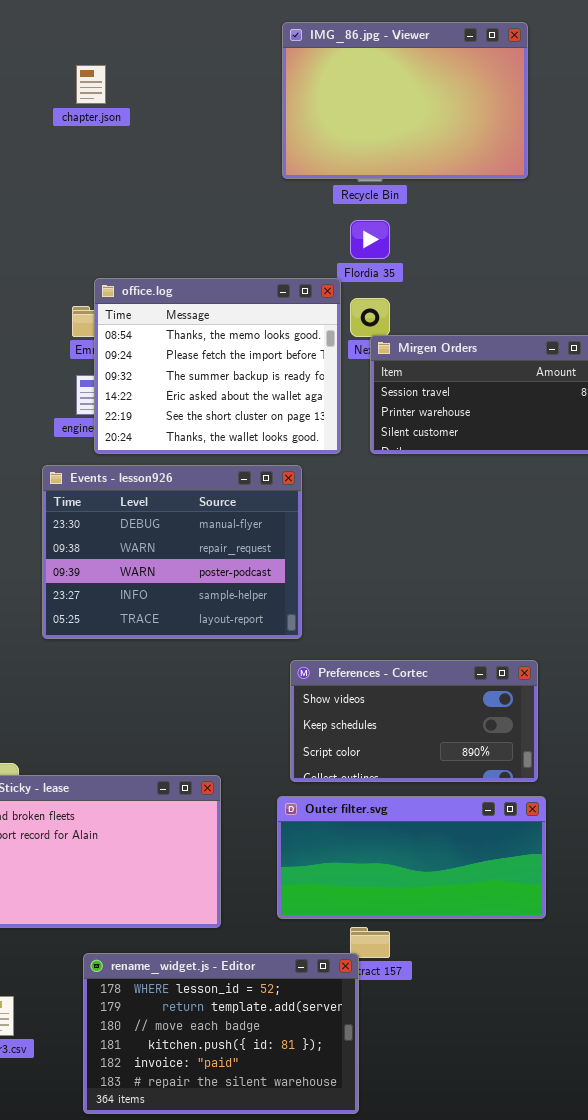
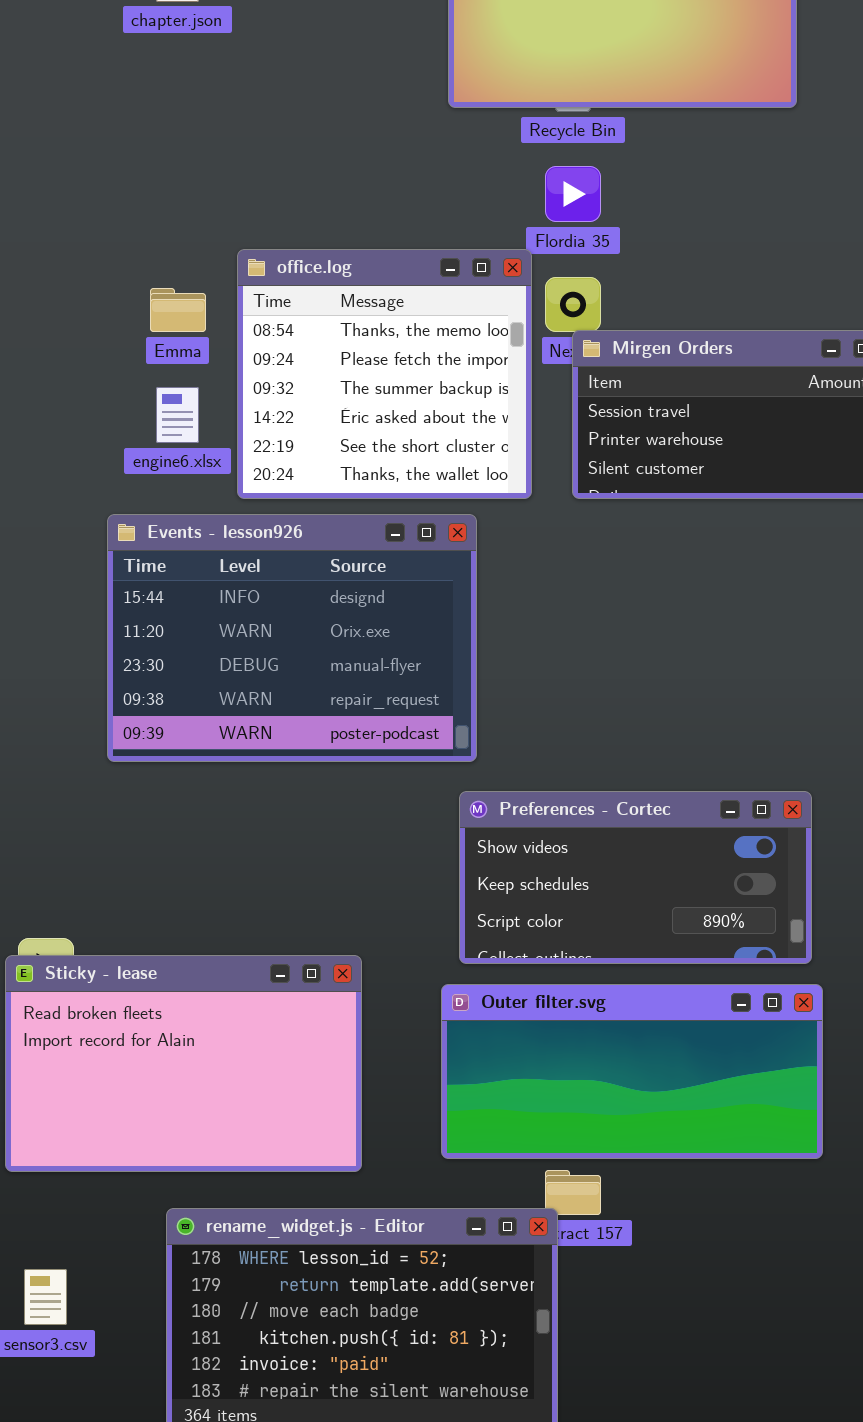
office.log: [94,278,341,454] -> [237,249,532,499], resized
Events - lesson926: [42,465,302,639] -> [107,514,477,762], scrolled up 2 rows

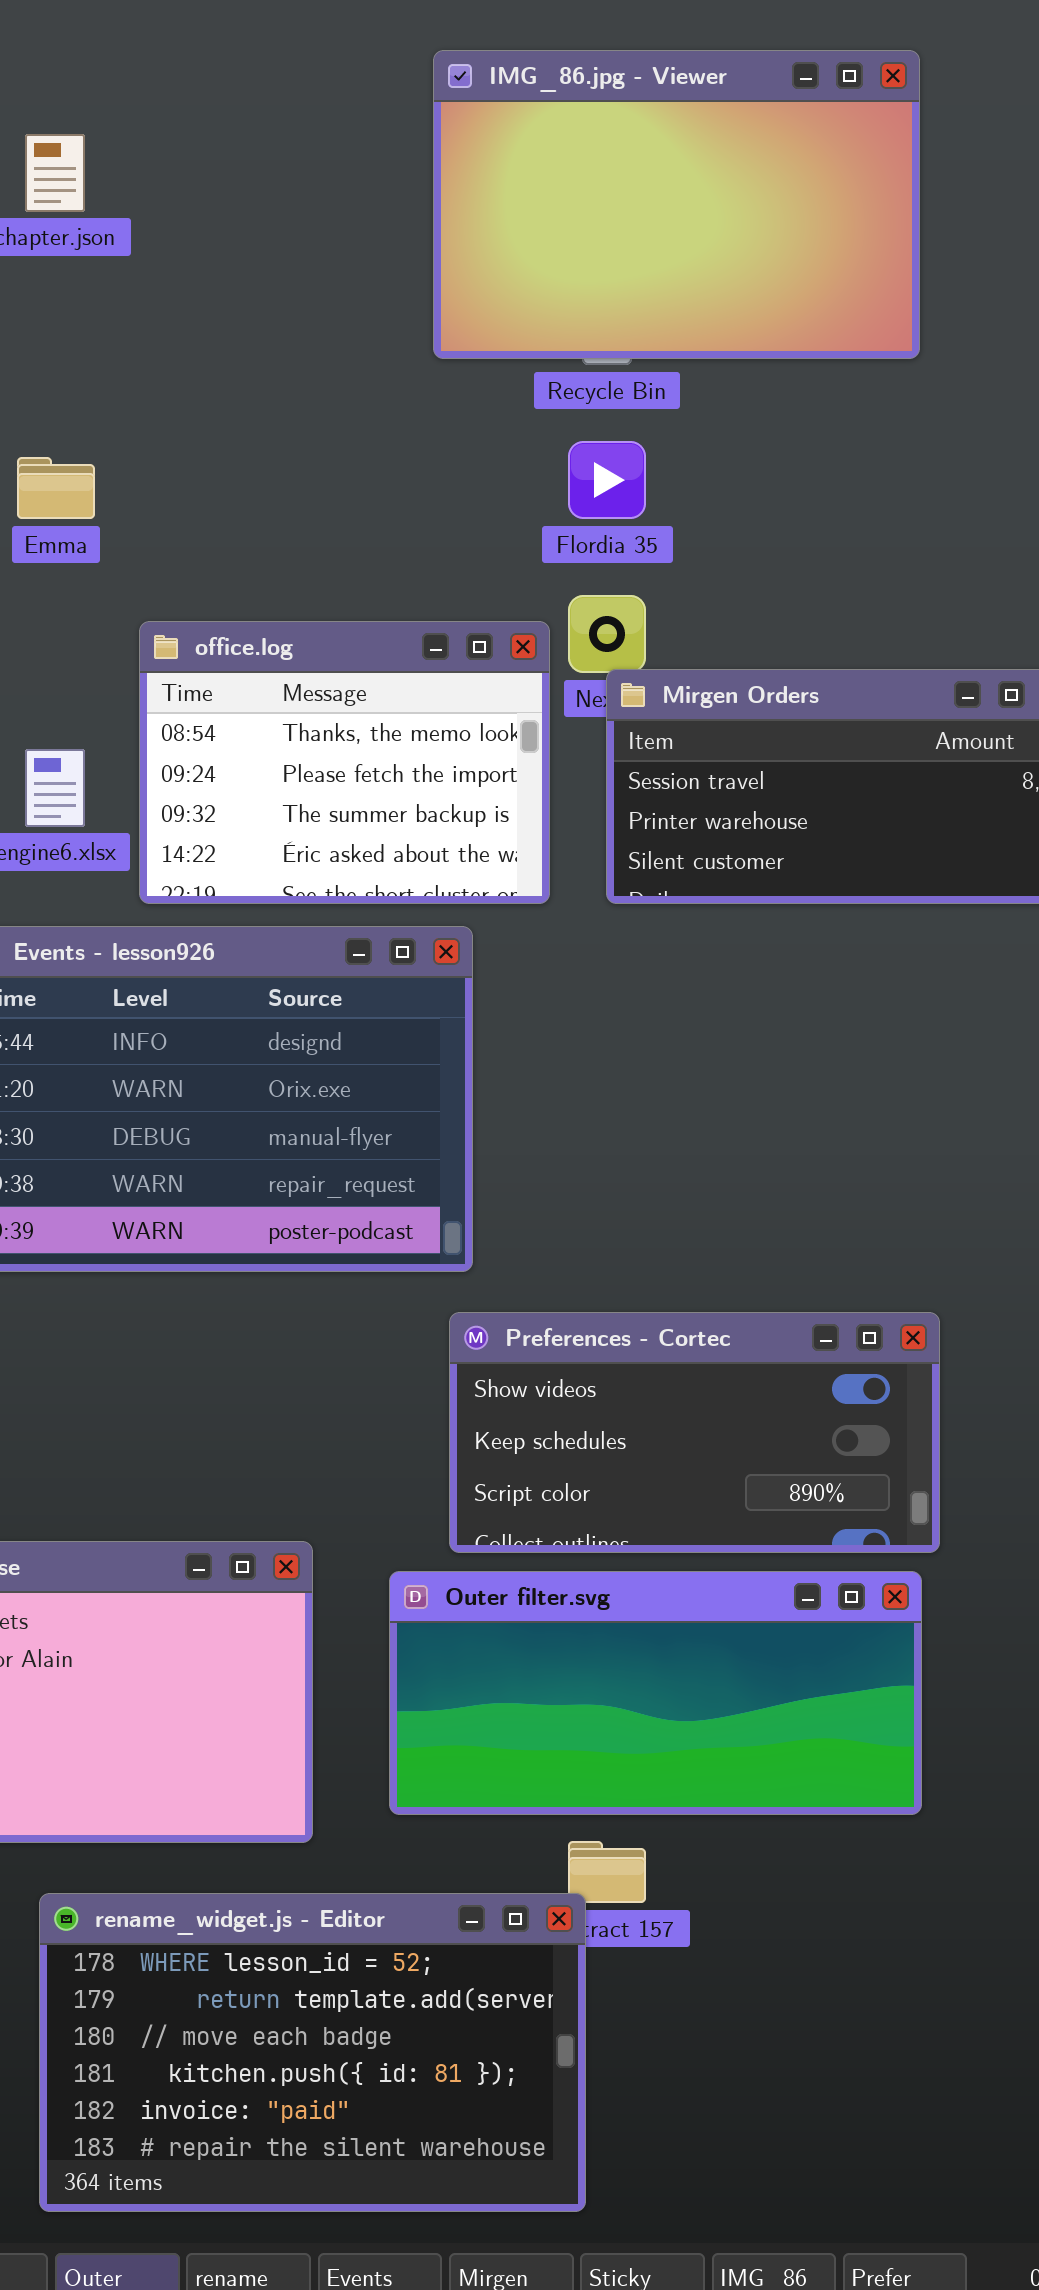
office.log: [237,249,532,499] -> [139,621,550,904], resized
Emma: [150,288,206,332] -> [17,457,95,519], moved
Outer filter.svg: [441,984,823,1159] -> [389,1571,922,1815], moved

